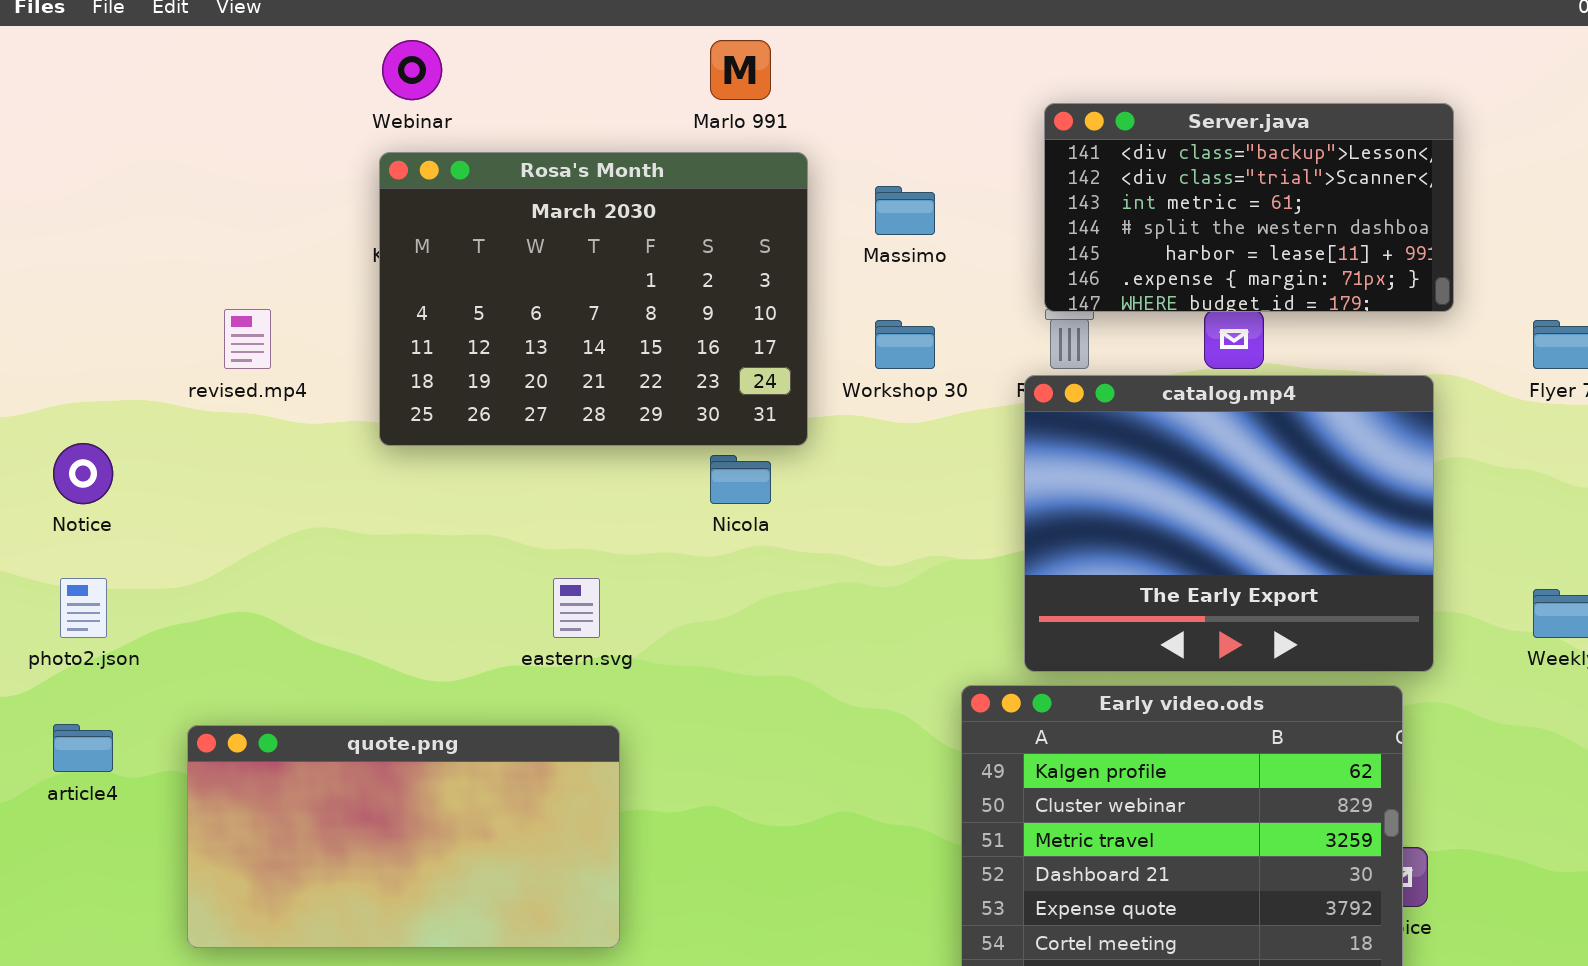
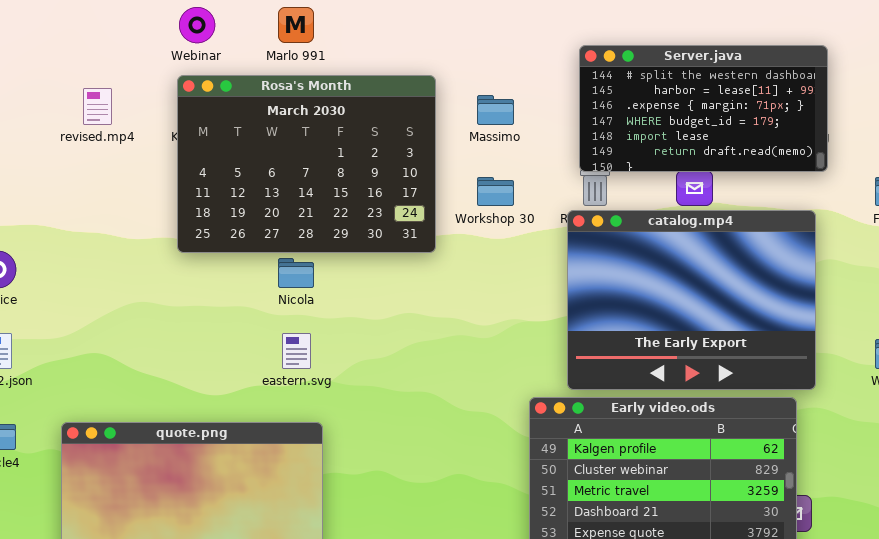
Marlo 991: [710,40,771,100] -> [278,7,314,43], moved
Server.java: [1044,103,1454,312] -> [579,45,828,172], scrolled down 3 rows
revised.mp4: [224,309,271,369] -> [83,88,112,125], moved
Nicola: [710,455,771,504] -> [278,258,314,288], moved

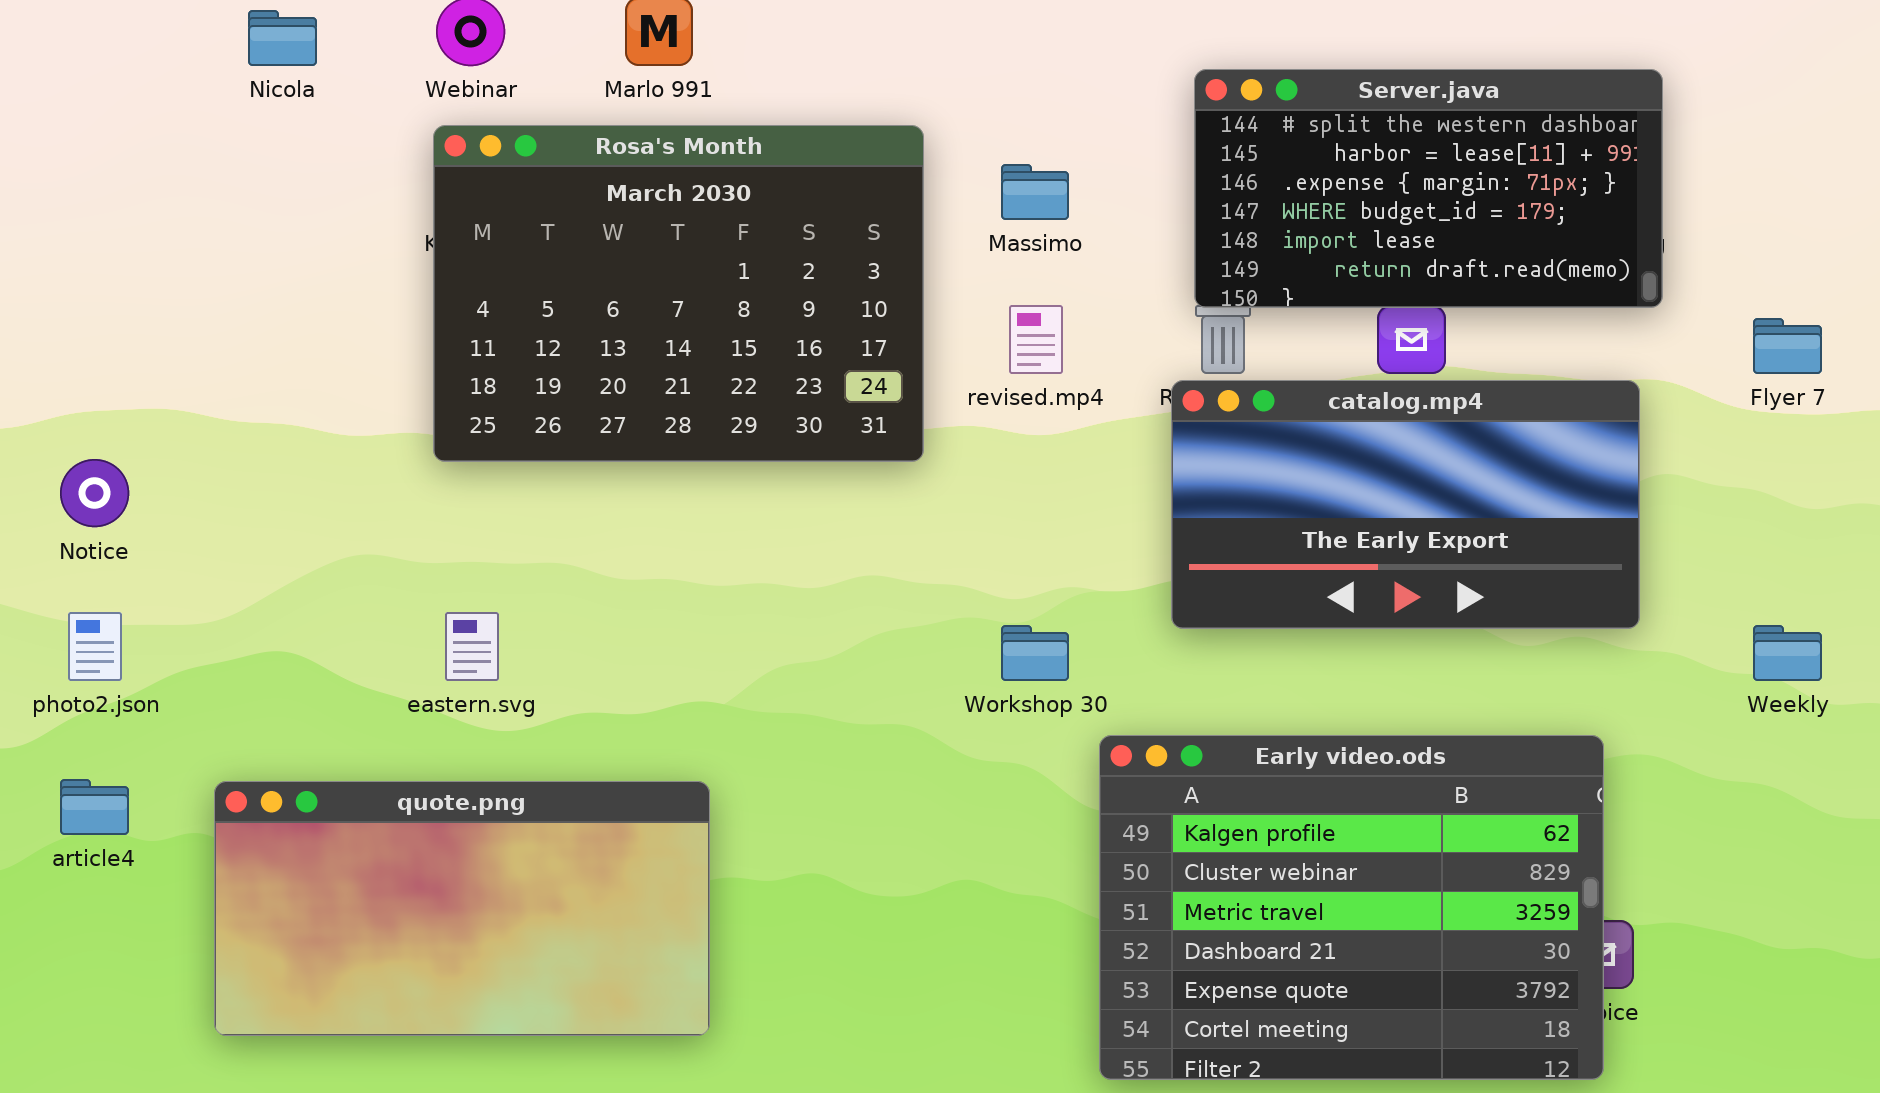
revised.mp4: [83,88,112,125] -> [1009,305,1063,374], moved
Workshop 30: [477,177,514,206] -> [1001,625,1069,681], moved
catalog.mp4: [567,210,816,390] -> [1171,380,1640,629], resized
Nicola: [278,258,314,288] -> [248,10,317,66], moved
eastern.svg: [282,333,311,369] -> [445,612,499,681], moved

